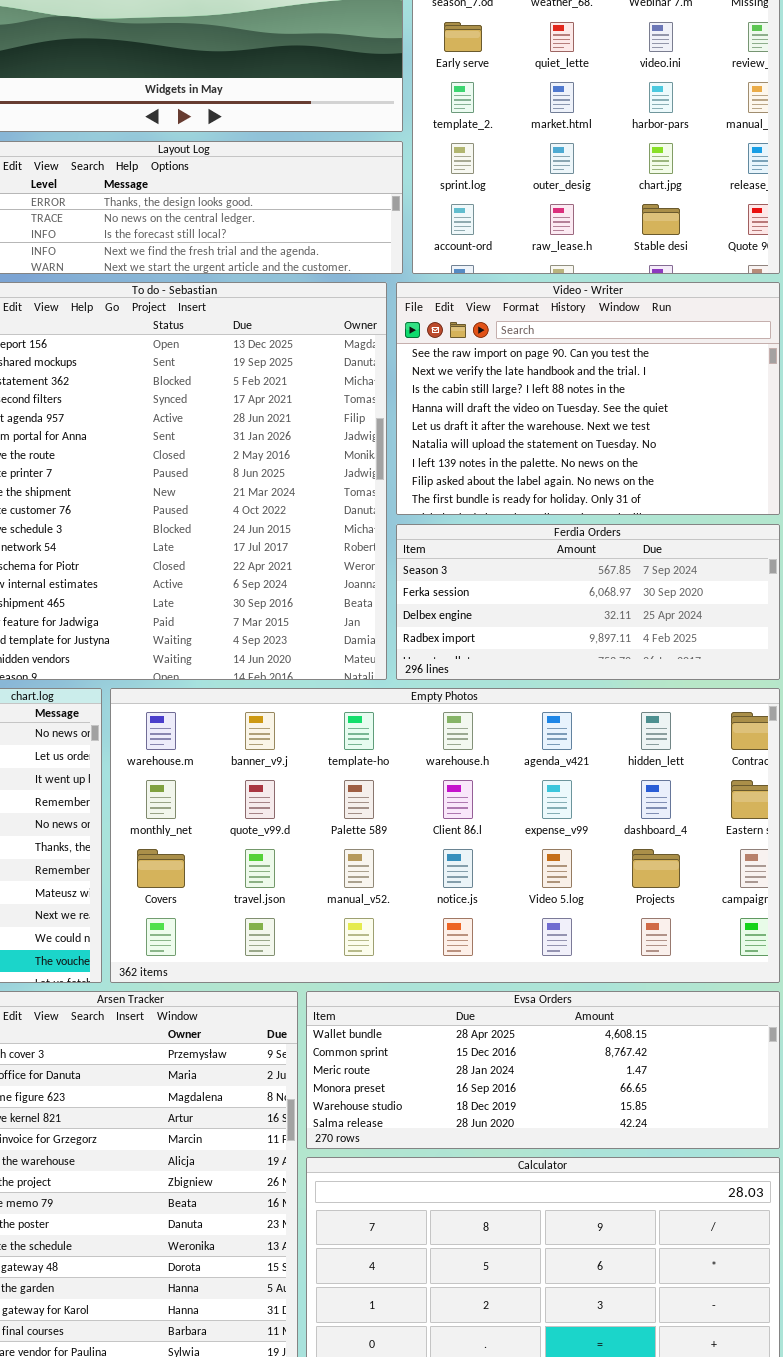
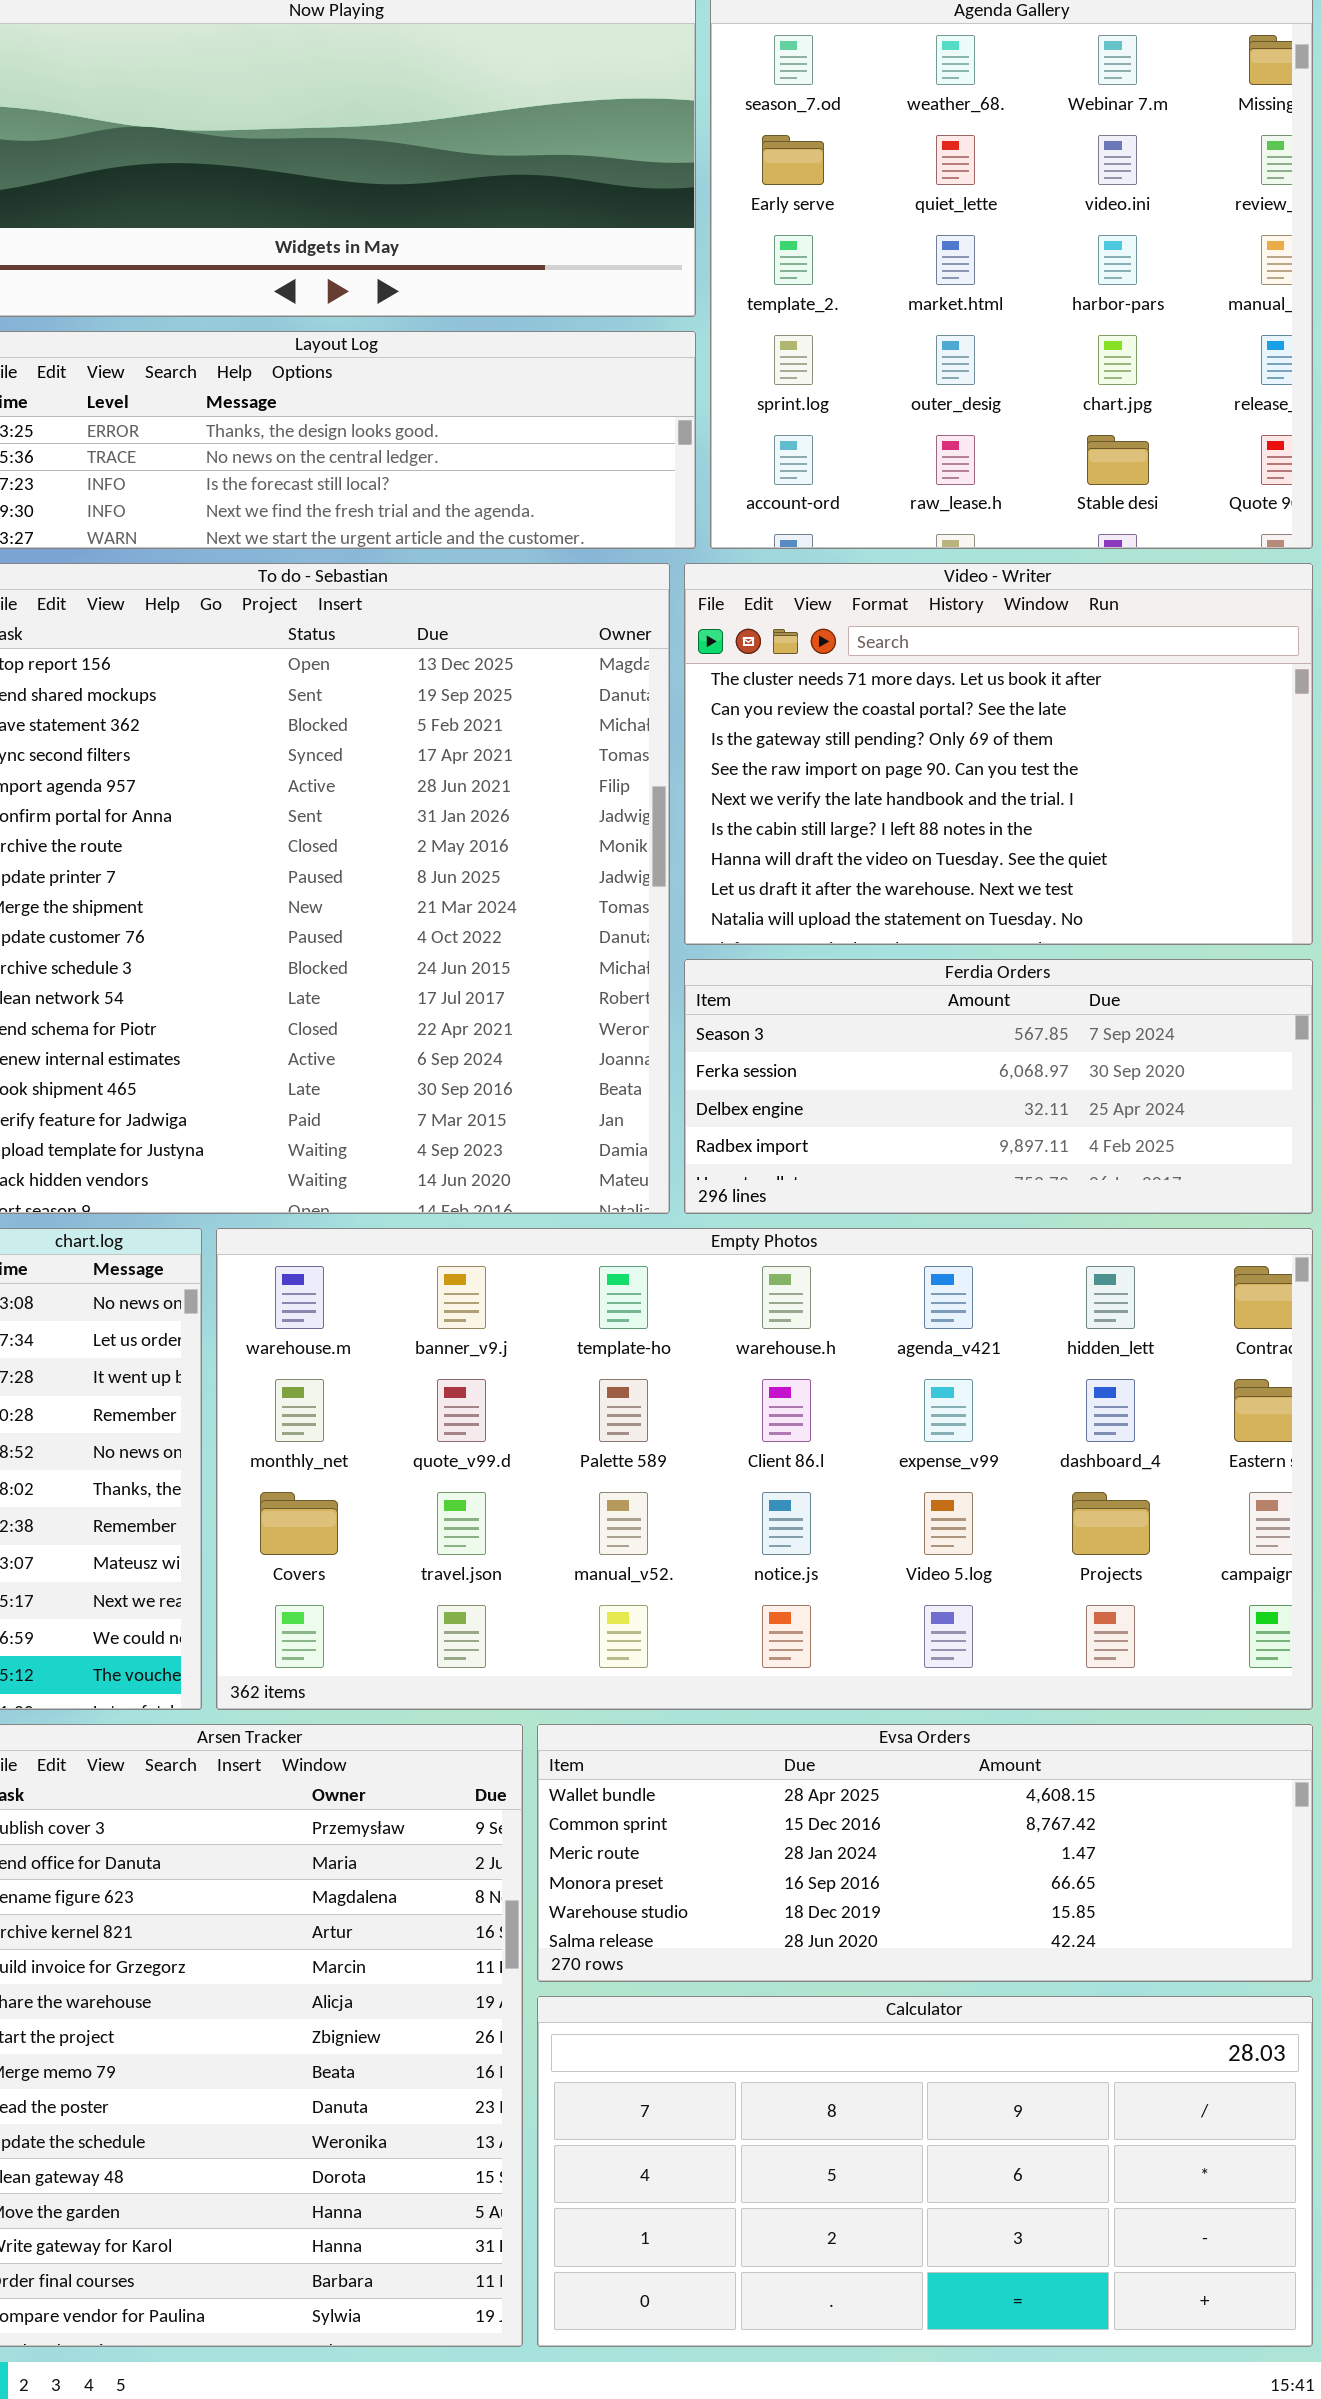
Video - Writer: [396,282,780,515] -> [684,563,1313,945], scrolled up 3 rows

